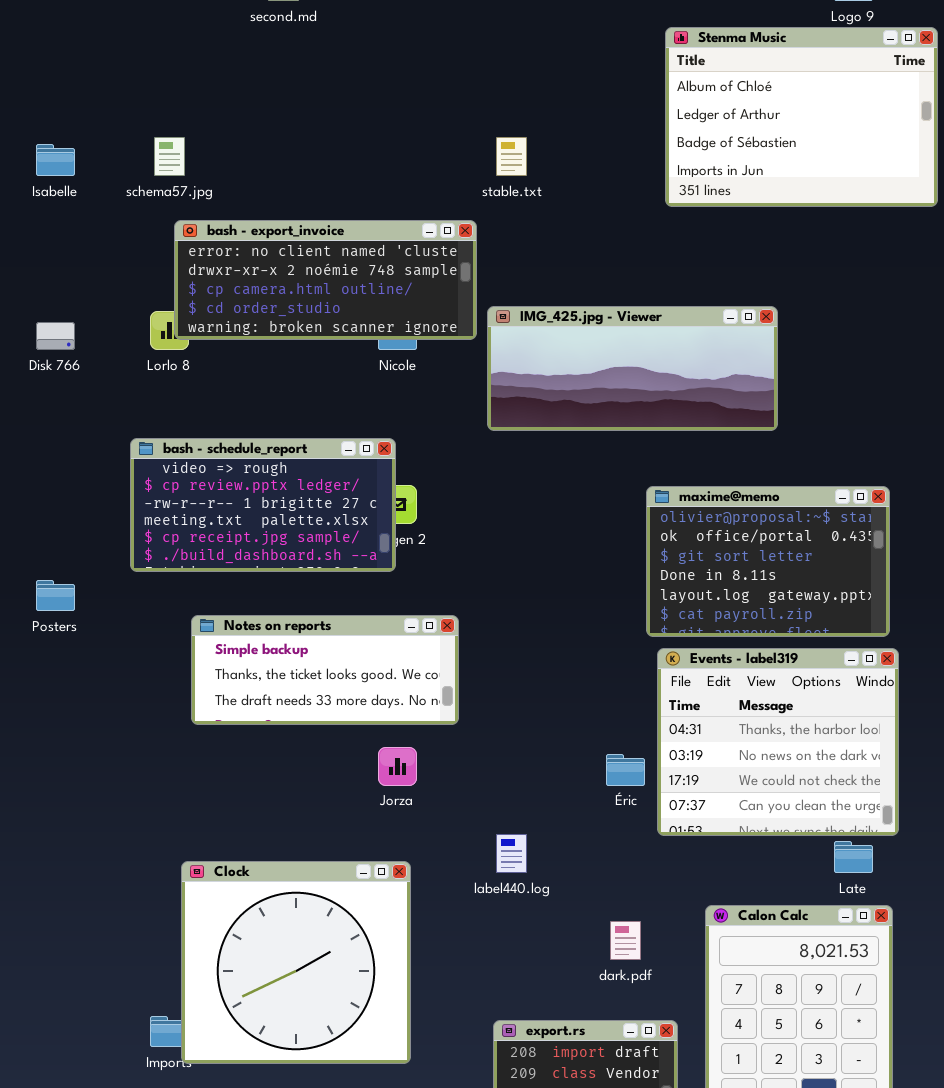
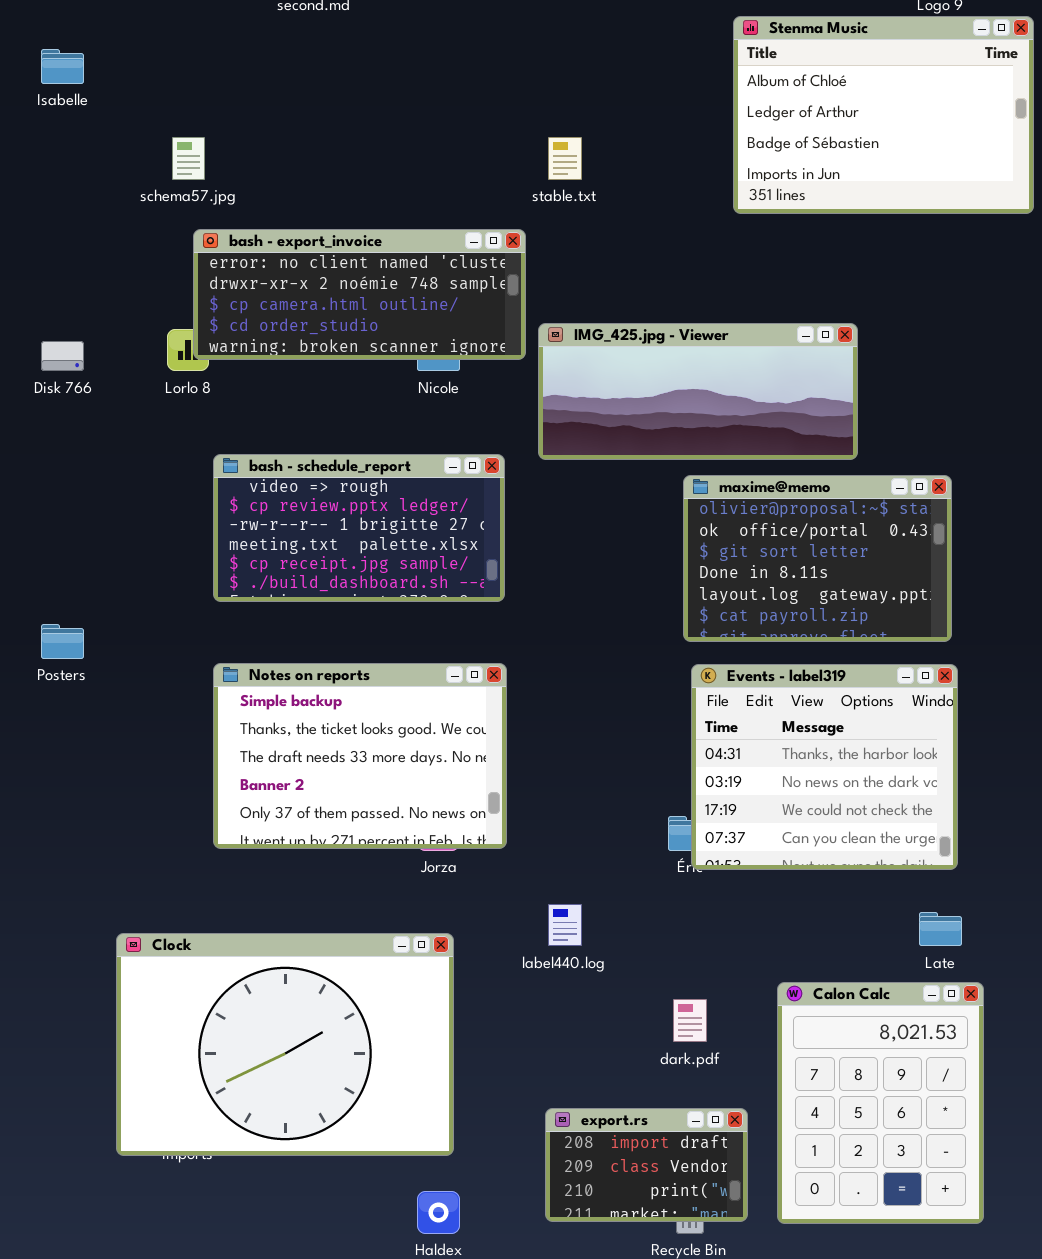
Isabelle: [36,144,75,176] -> [41,49,84,84], moved
bash - schedule_report: [130,438,396,572] -> [213,454,505,602], moved
maxime@memo: [646,486,890,637] -> [683,475,952,642], moved
Notes on reports: [191,615,459,725] -> [213,663,507,849], resized
Events - label319: [657,648,899,836] -> [691,664,958,870], moved
Clock: [181,861,411,1064] -> [116,933,454,1156], resized

